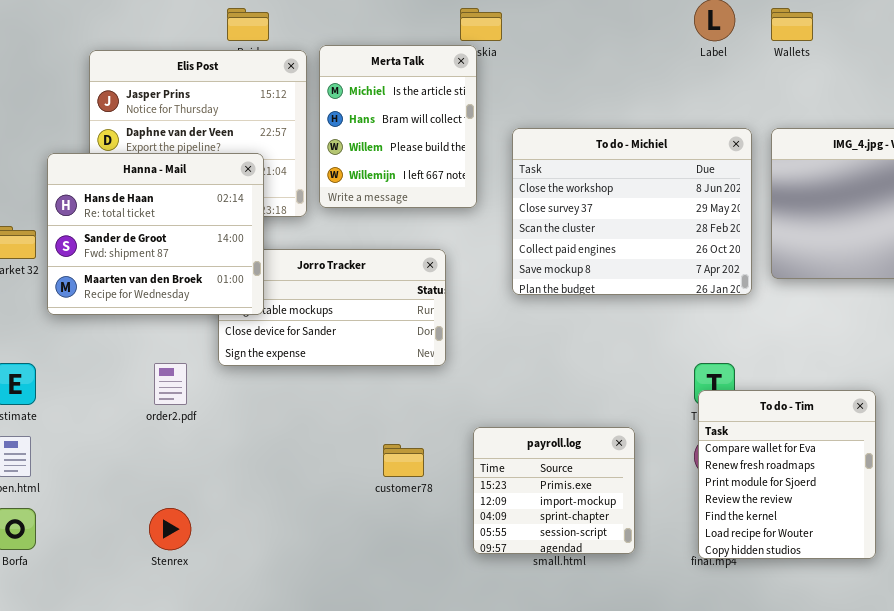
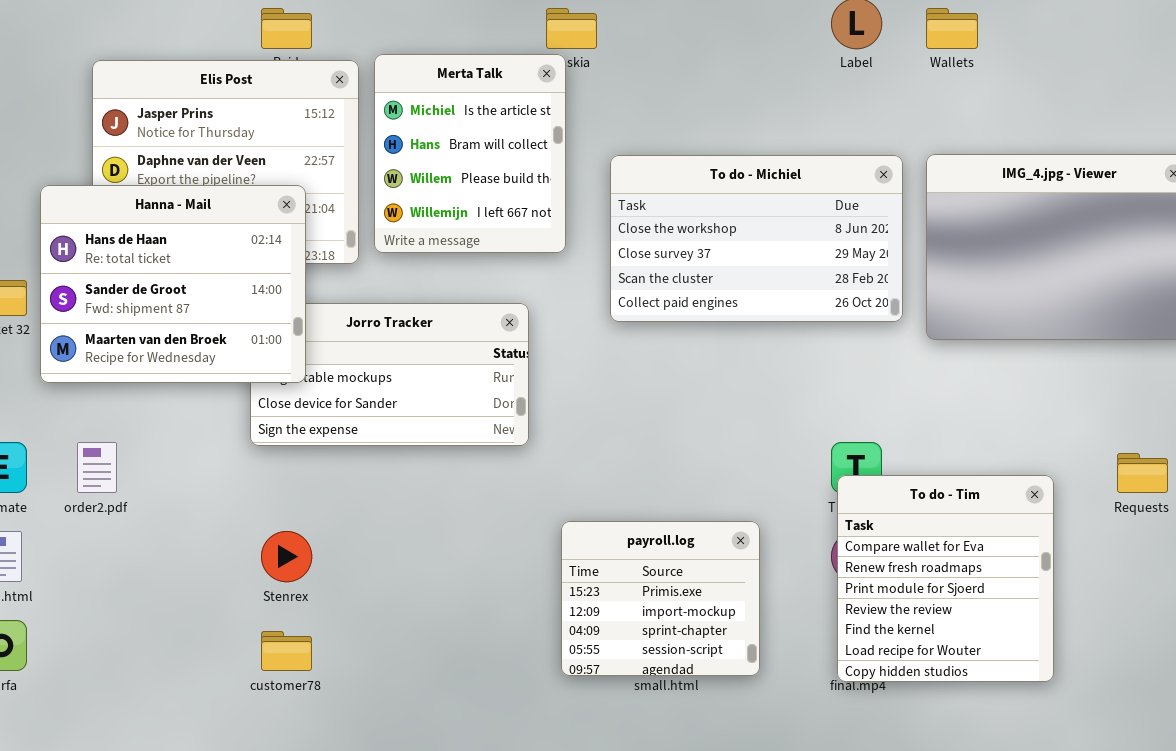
To do - Michiel: [512,128,752,295] -> [610,155,903,322], resized
order2.pdf: [154,363,187,405] -> [77,442,117,493], moved
customer78: [383,444,424,477] -> [261,631,312,671], moved
Stenrex: [149,508,191,550] -> [261,531,312,582], moved

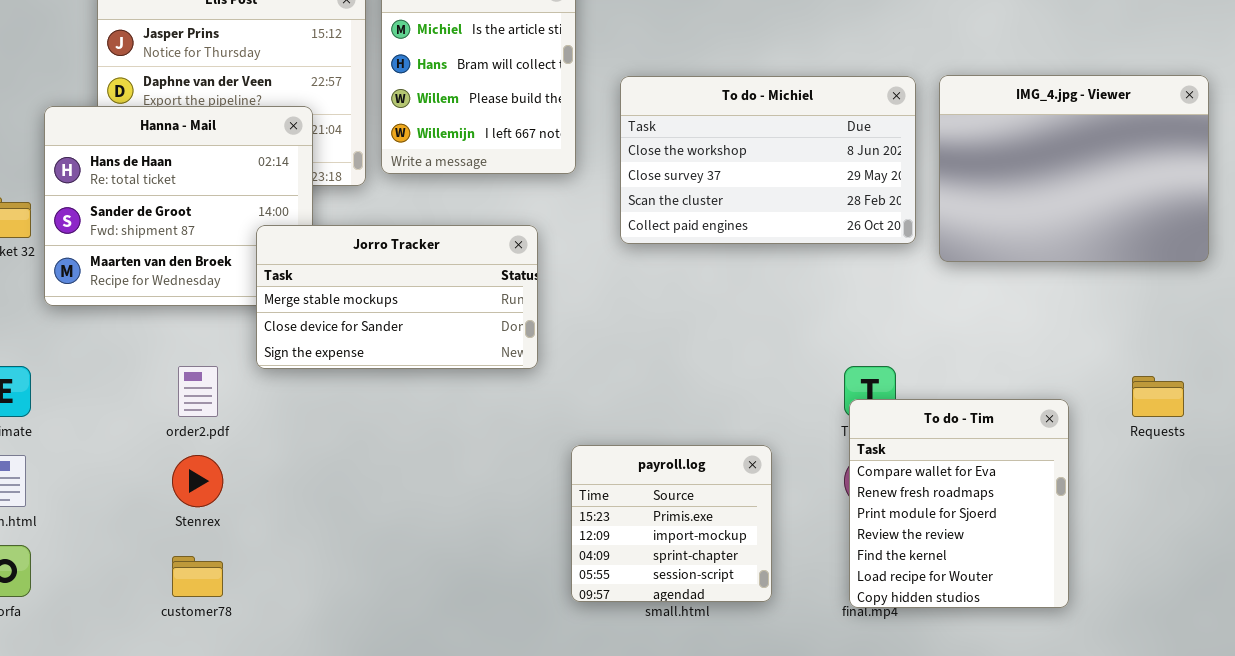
Jorro Tracker: [250,303,529,446] -> [256,225,538,369], raised
order2.pdf: [77,442,117,493] -> [178,366,218,417], moved
Stenrex: [261,531,312,582] -> [172,455,223,507], moved
customer78: [261,631,312,671] -> [172,556,223,597], moved

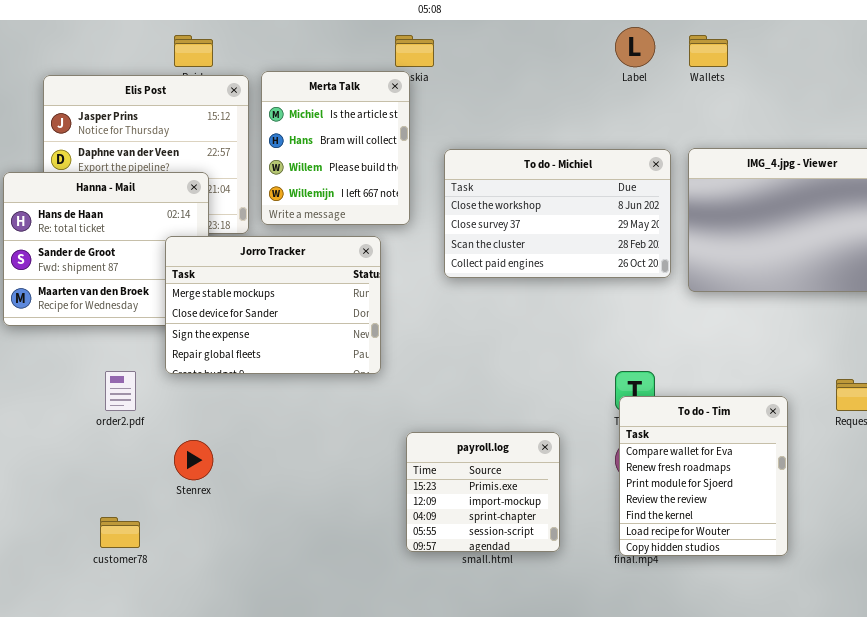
Jorro Tracker: [256,225,538,369] -> [165,236,381,374], resized
Stenrex: [172,455,223,507] -> [174,440,213,480], moved

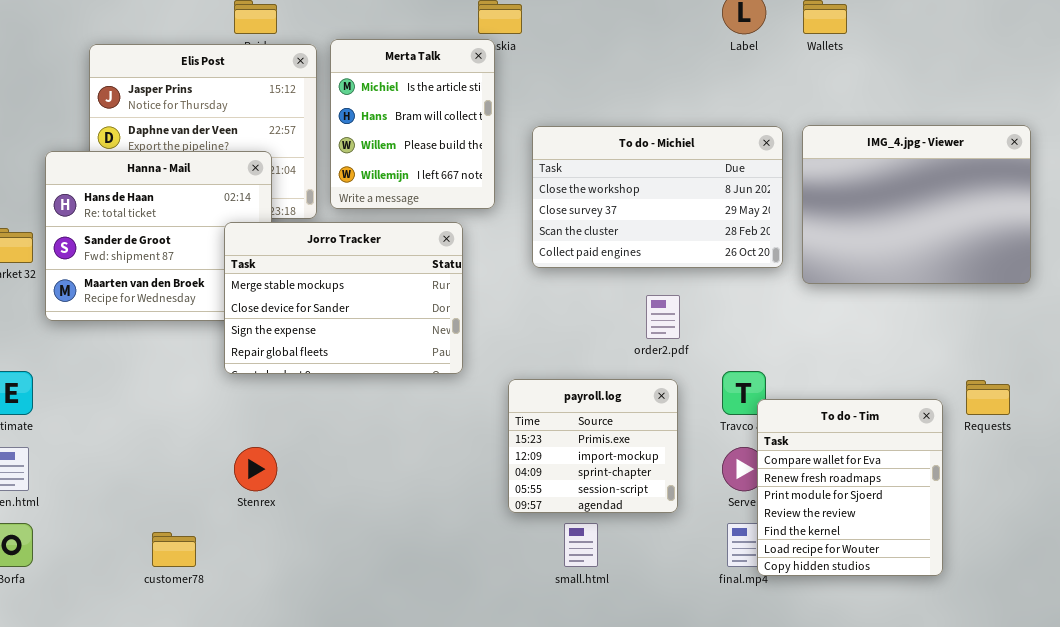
order2.pdf: [105,371,136,411] -> [646,295,680,339], moved
To do - Tim: [619,396,788,556] -> [757,399,943,576], moved
payroll.log: [406,432,560,552] -> [508,379,678,513], moved

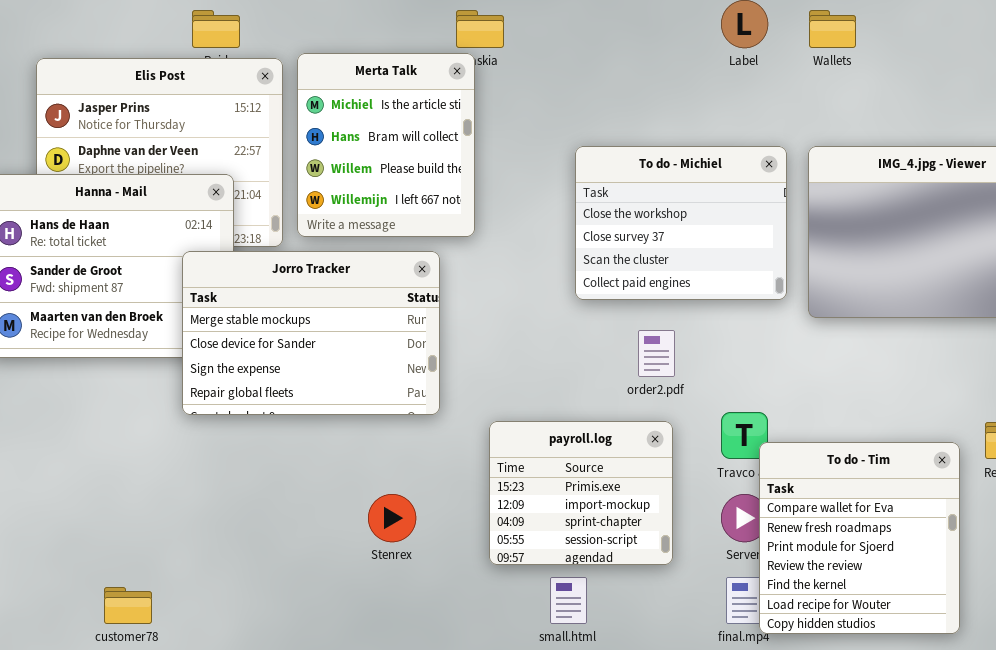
To do - Michiel: [532,126,783,268] -> [575,146,787,300], resized
Stenrex: [234,447,277,491] -> [368,494,416,542], moved

